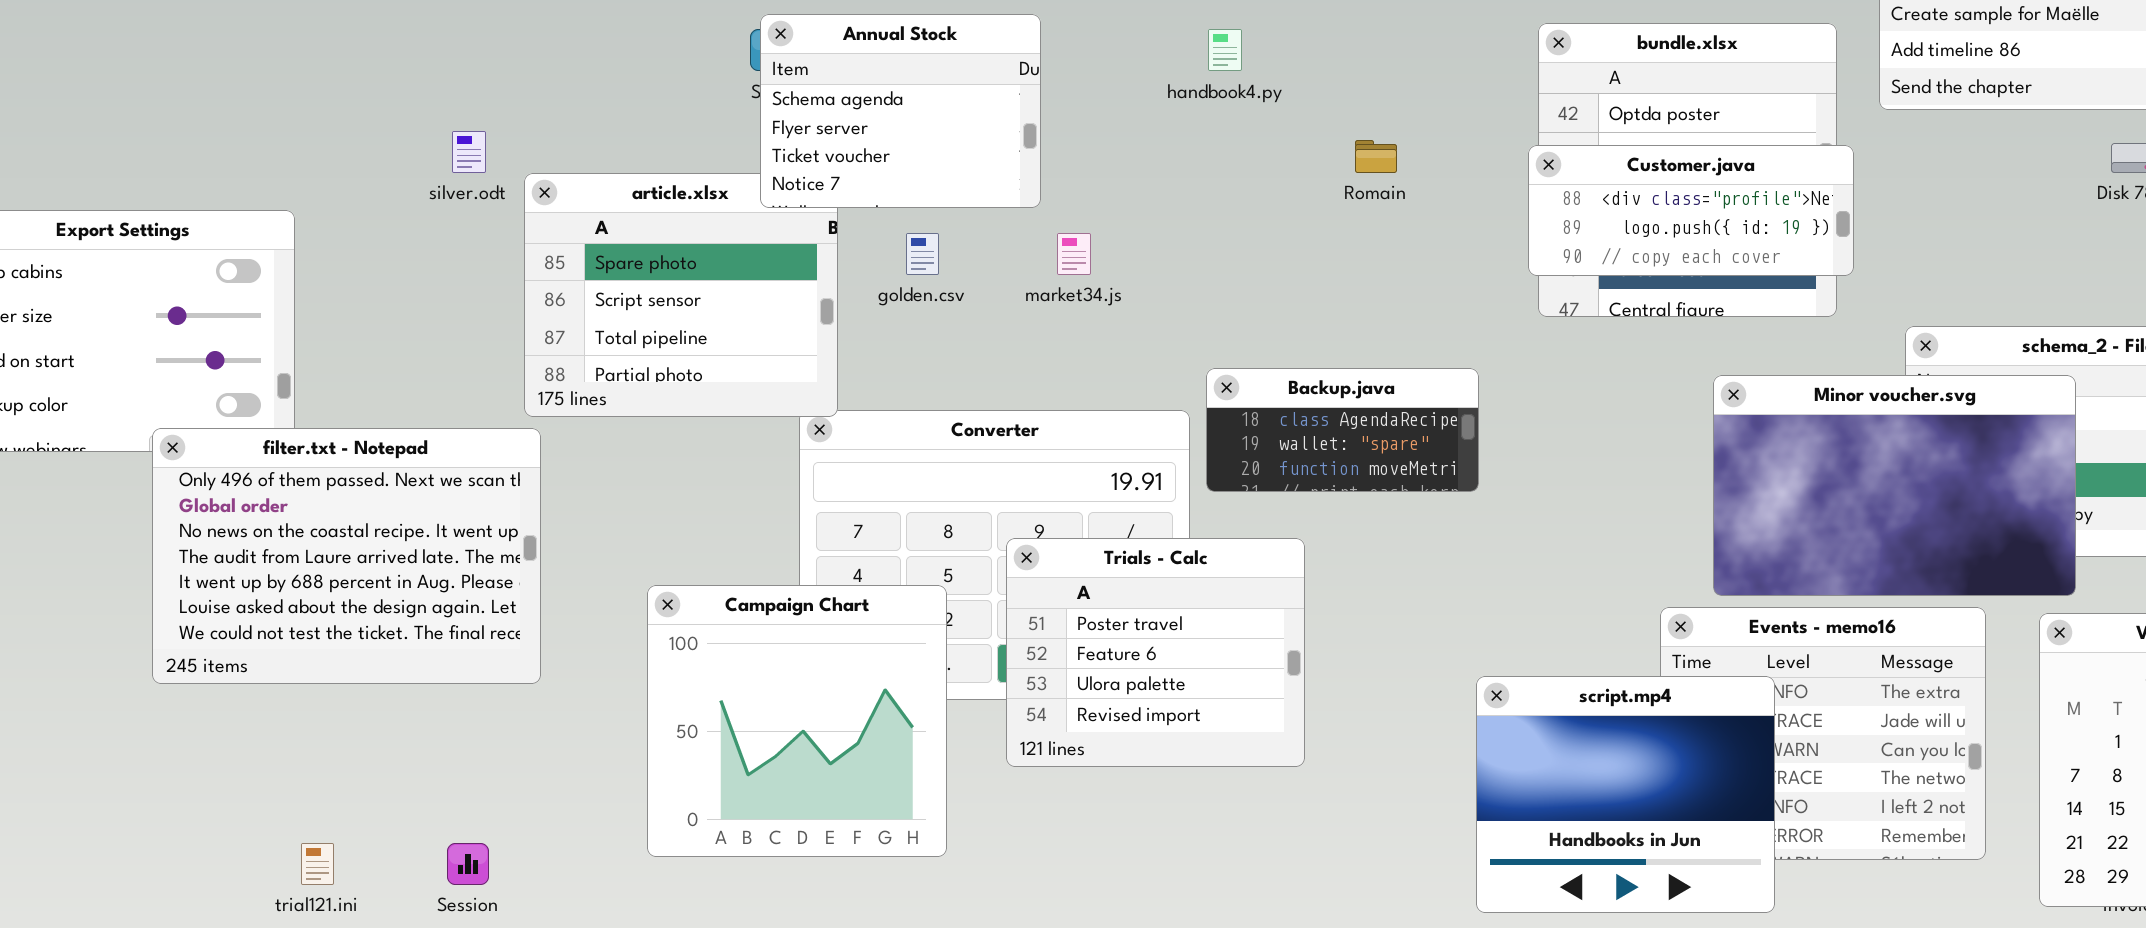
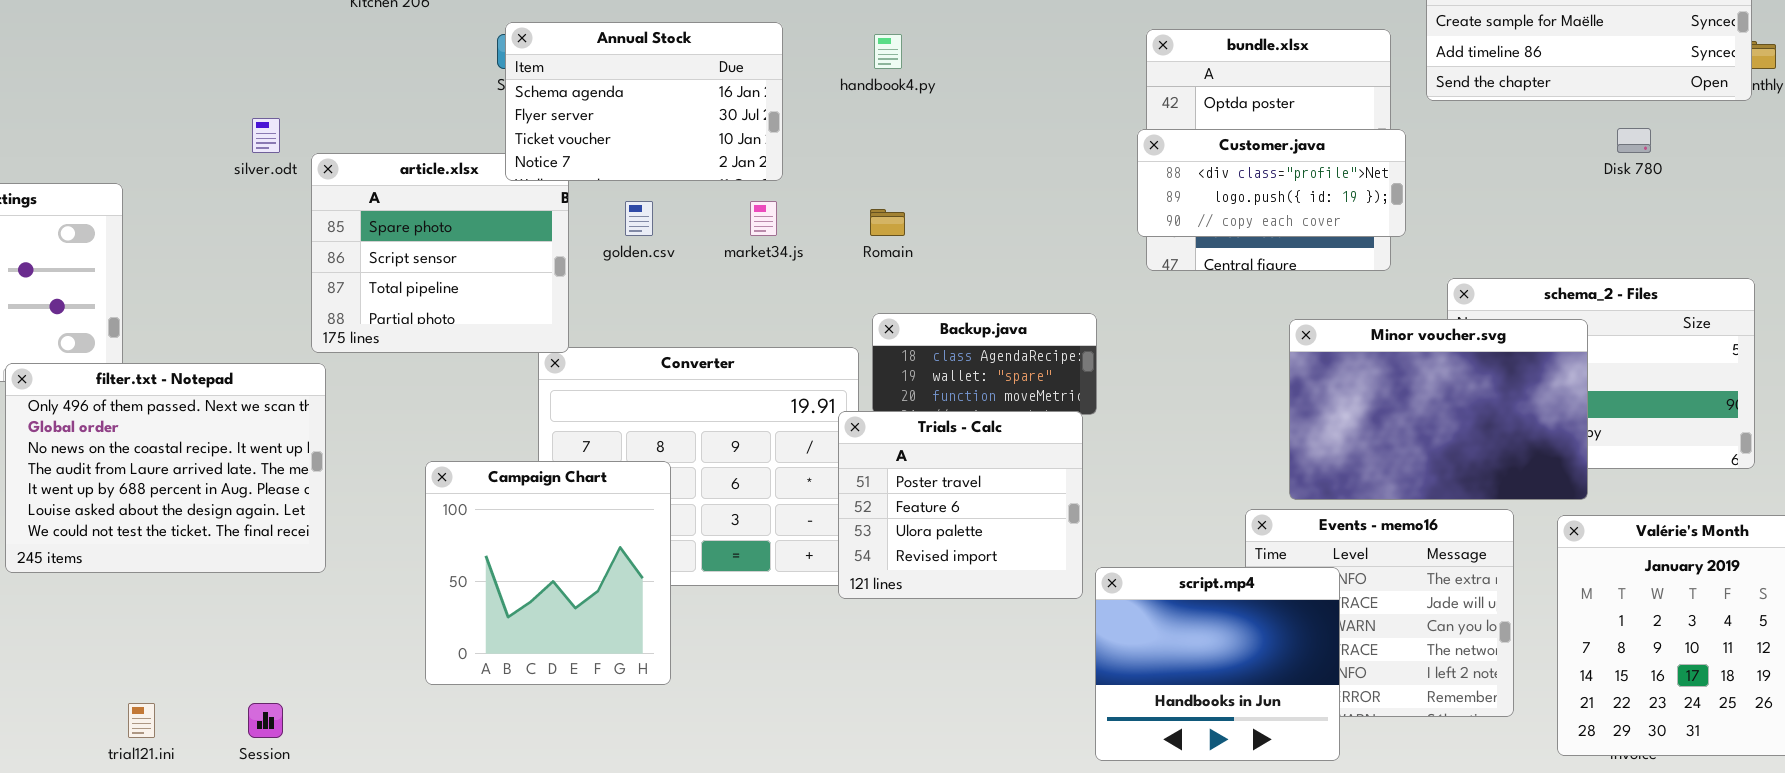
Annual Stock: [760,14,1041,208] -> [505,22,783,181], resized
Romain: [1355,140,1397,173] -> [870,209,905,236], moved
Trials - Calc: [1006,538,1305,767] -> [838,411,1083,599], moved
Campaign Chart: [647,585,947,857] -> [425,461,671,685], moved

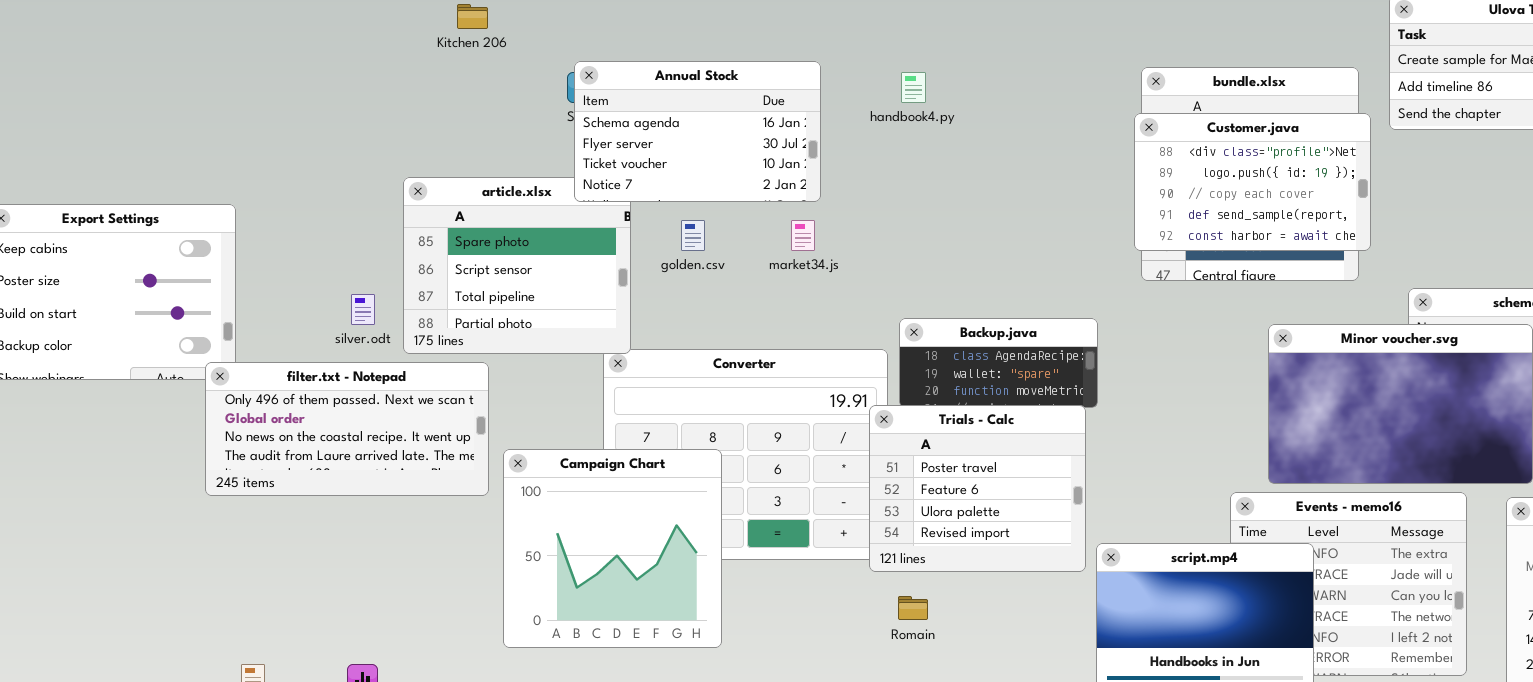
silver.odt: [252,118,280,153] -> [351,294,375,325], moved
Customer.java: [1137,129,1406,237] -> [1134,113,1371,251], resized
Romain: [870,209,905,236] -> [898,596,928,620], moved
filter.txt - Notepad: [5,363,326,573] -> [205,362,489,496], moved, resized

